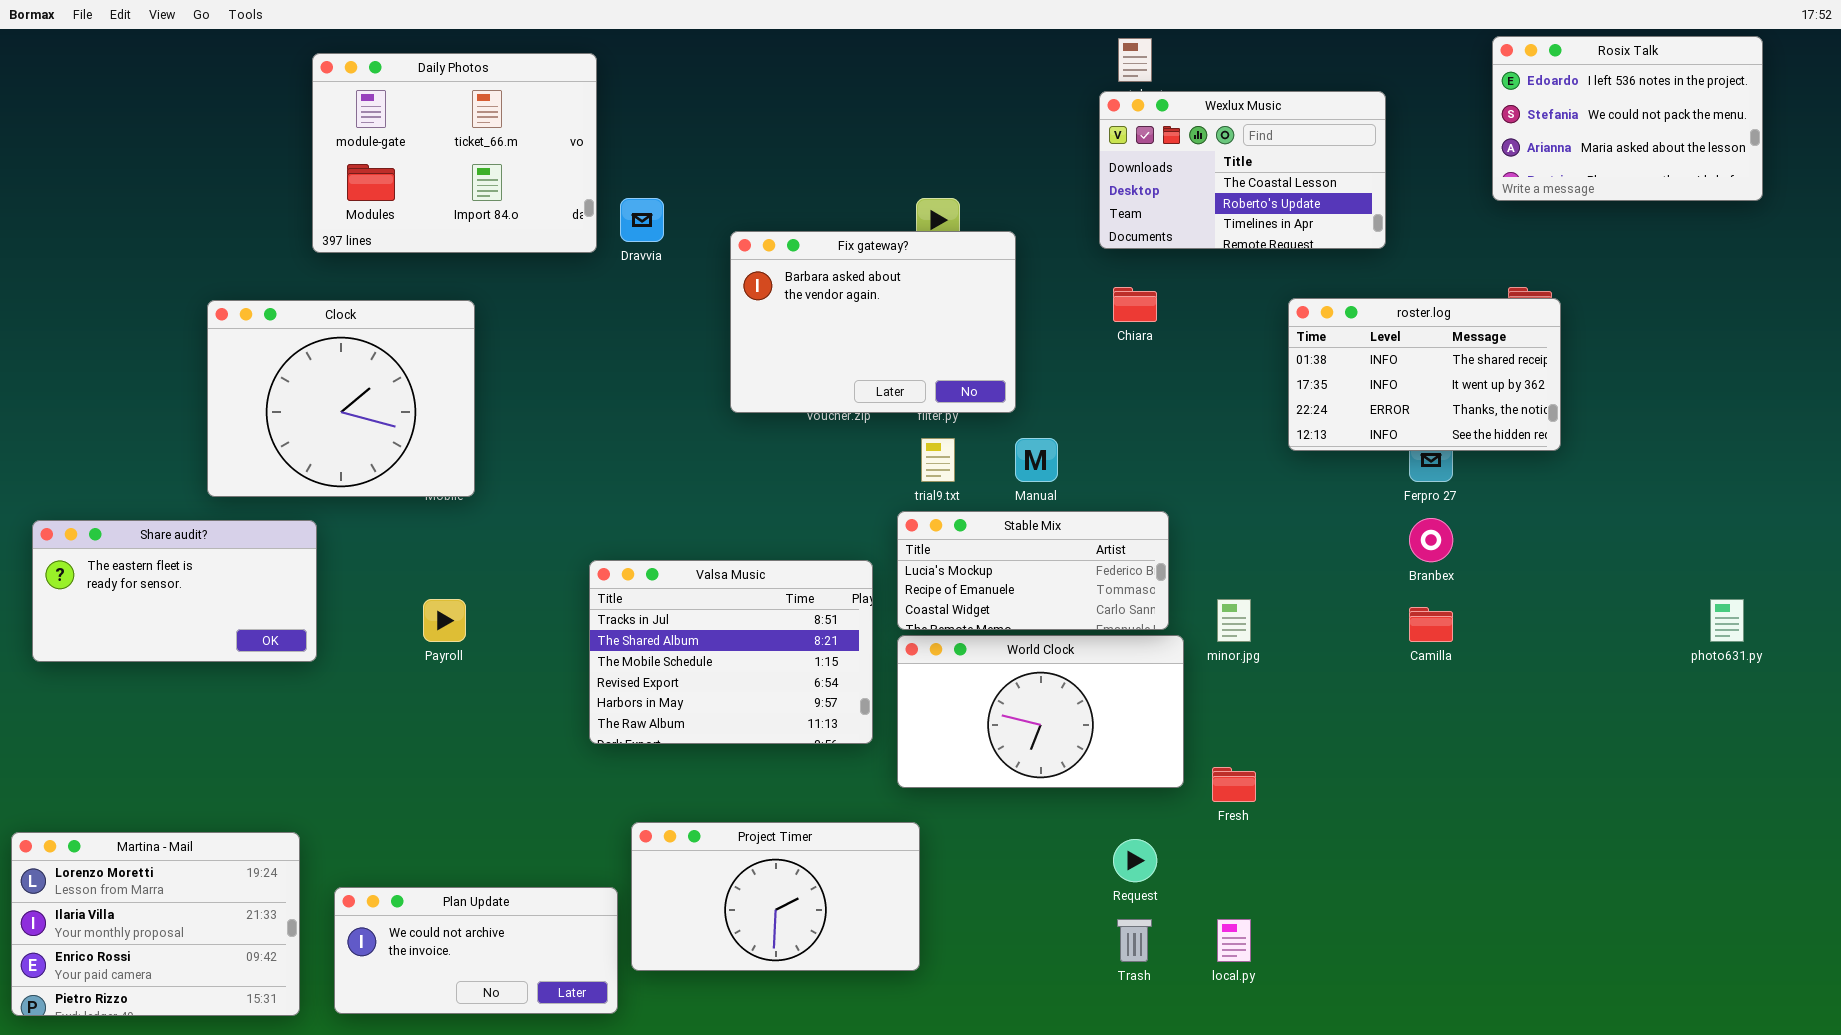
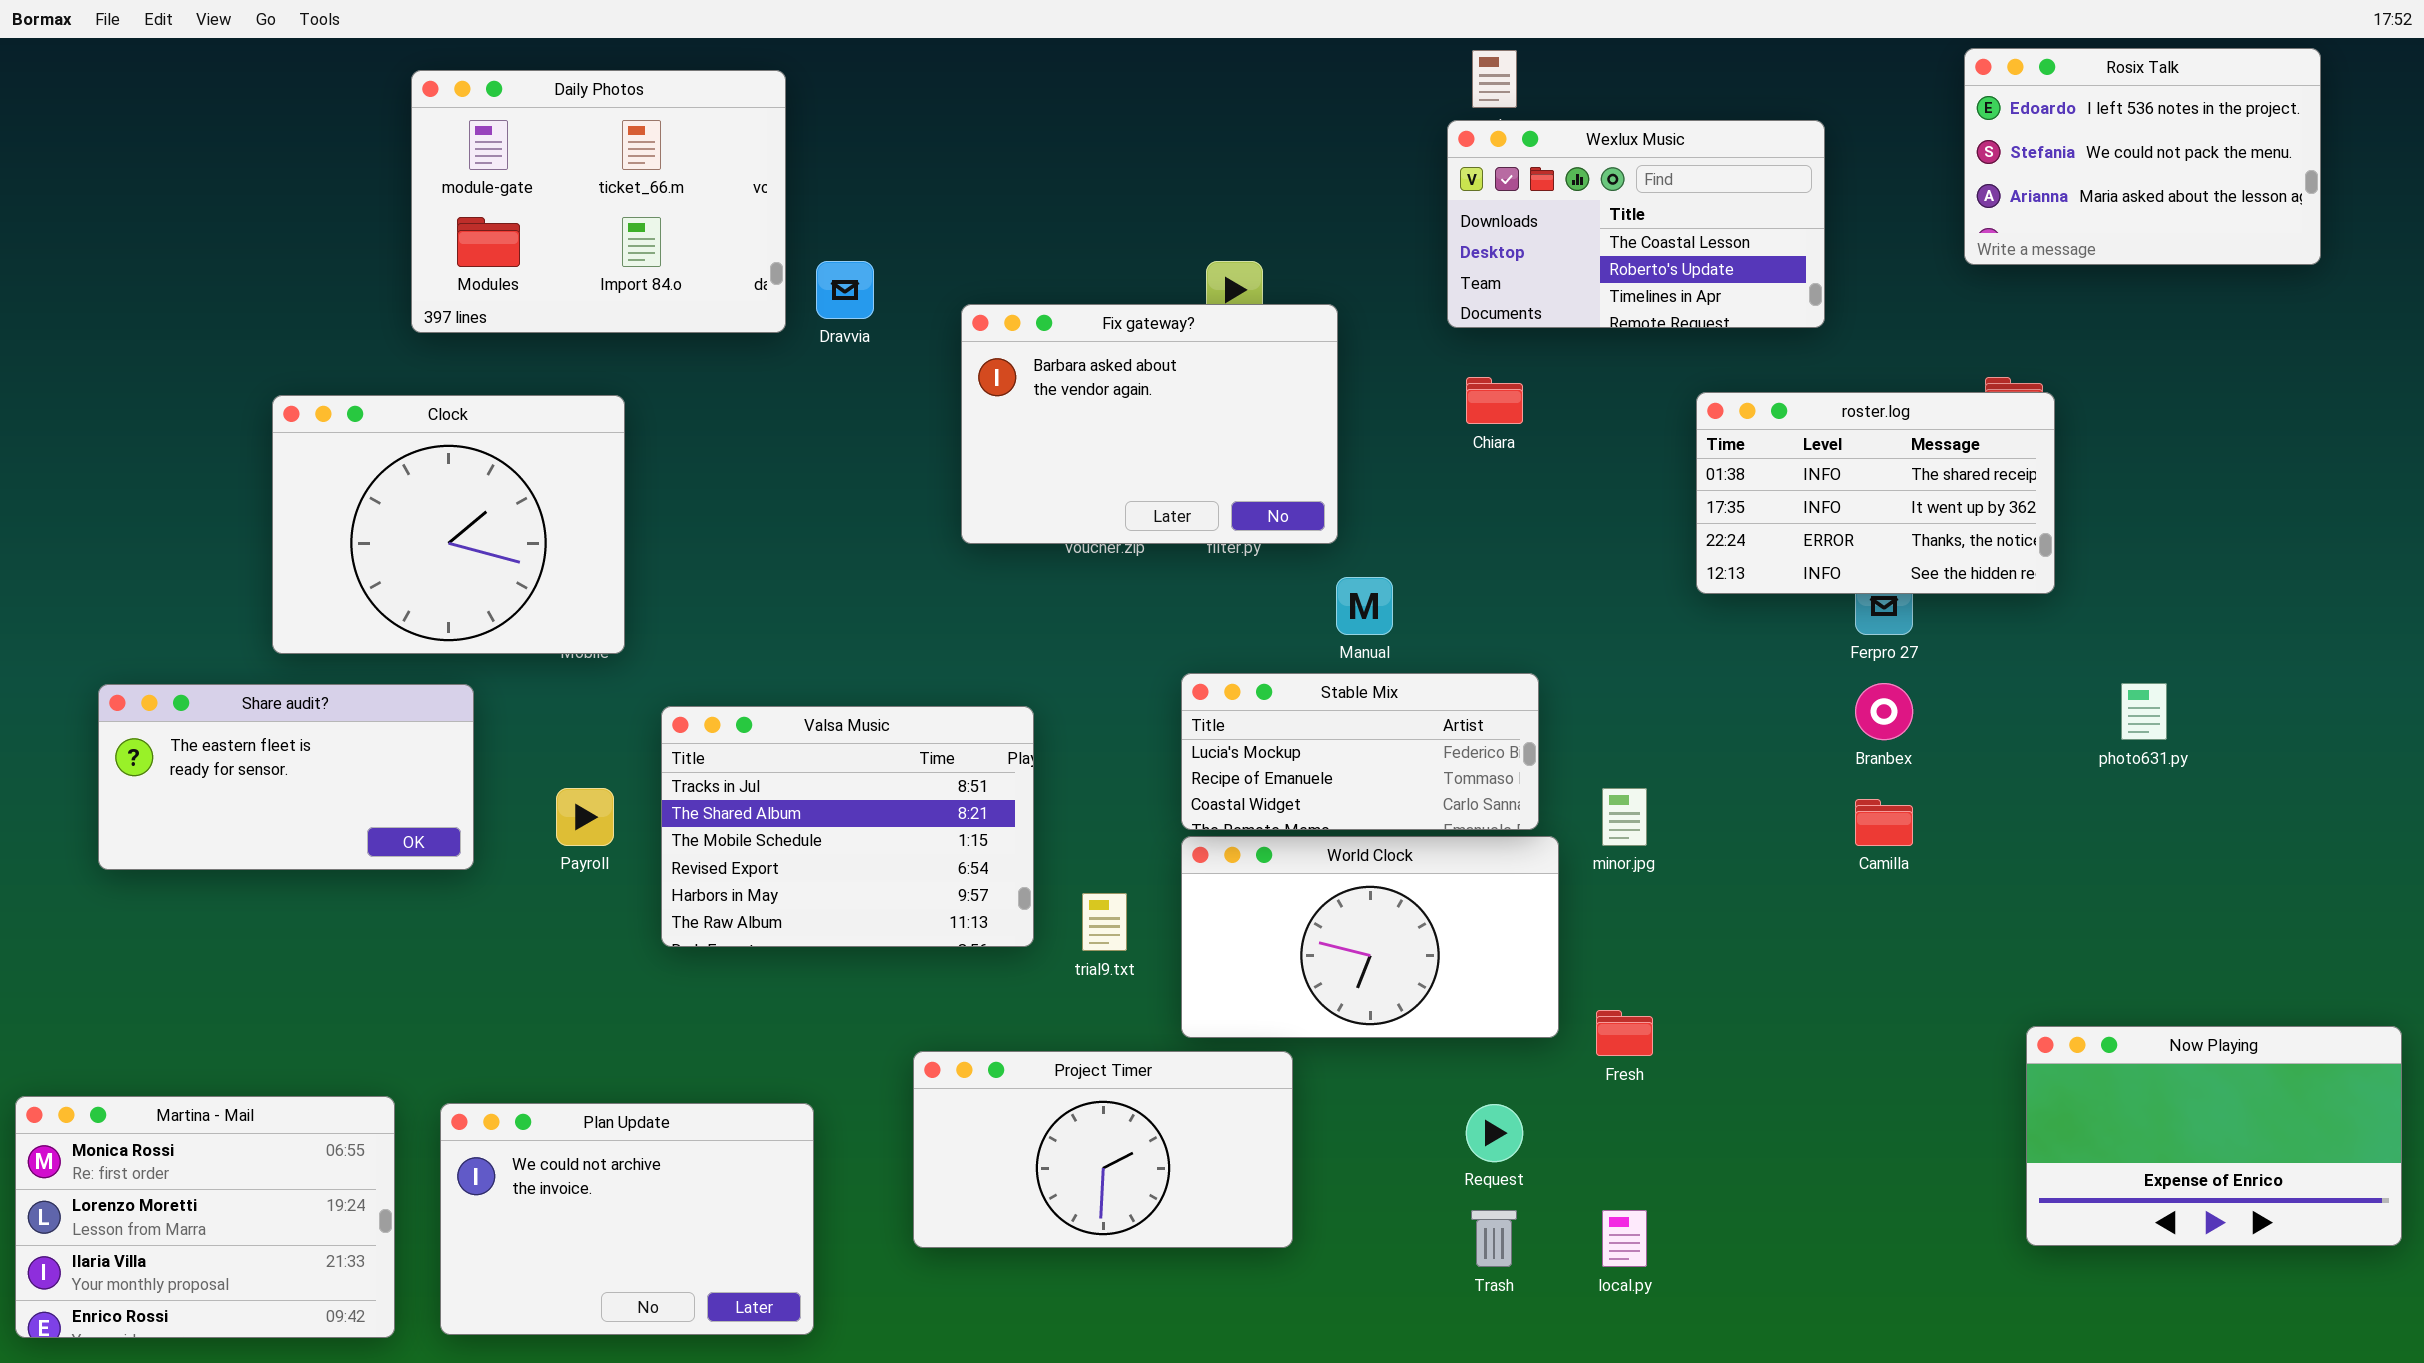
trial9.txt: [921,438,955,482] -> [1082,893,1127,951], moved
Share audit?: [32,520,317,662] -> [98,684,474,870], moved
Valsa Music: [589,560,873,744] -> [661,706,1034,947], moved
photo631.py: [1710,599,1744,642] -> [2121,683,2167,740], moved
Now Playing: none -> [2026,1026,2402,1246], opened
Project Timer: [631,822,920,971] -> [913,1051,1293,1248], moved
Martina - Mail: [11,832,300,1016] -> [15,1096,395,1338], scrolled up 1 row
Plan Update: [334,887,618,1014] -> [440,1103,814,1335], resized

